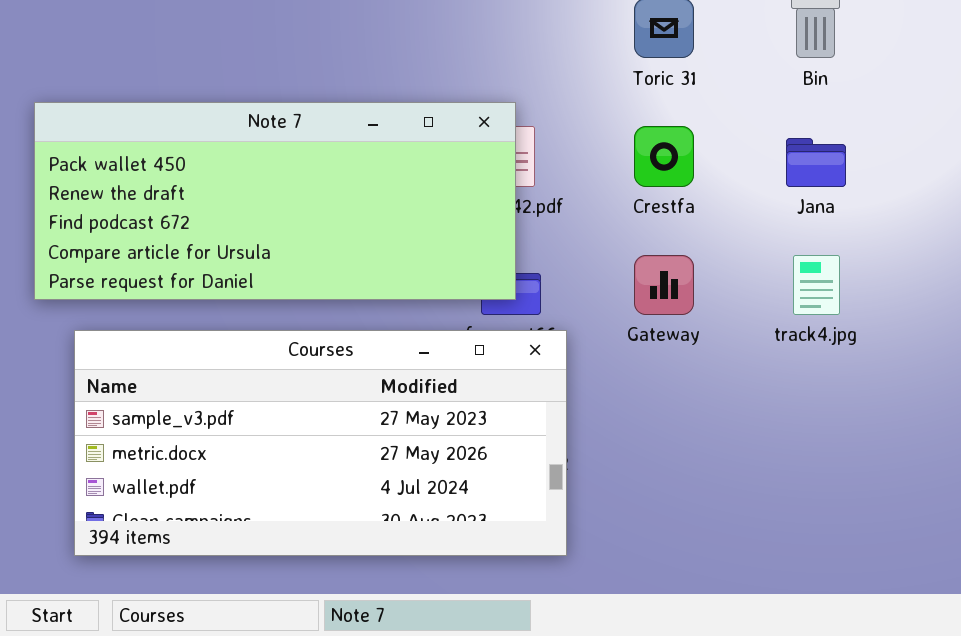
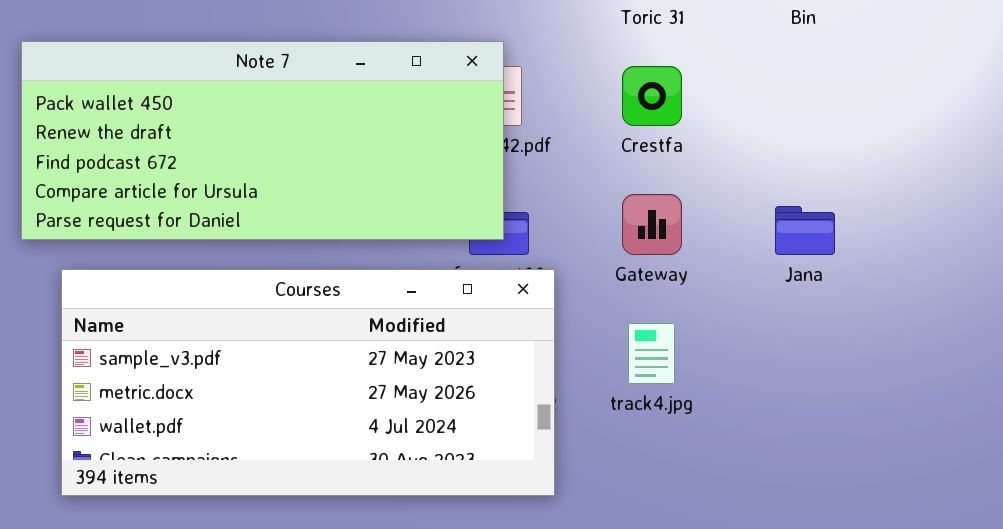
Jana: [786,138,846,187] -> [775,206,835,255], moved
track4.jpg: [793,255,840,315] -> [628,323,675,384], moved

